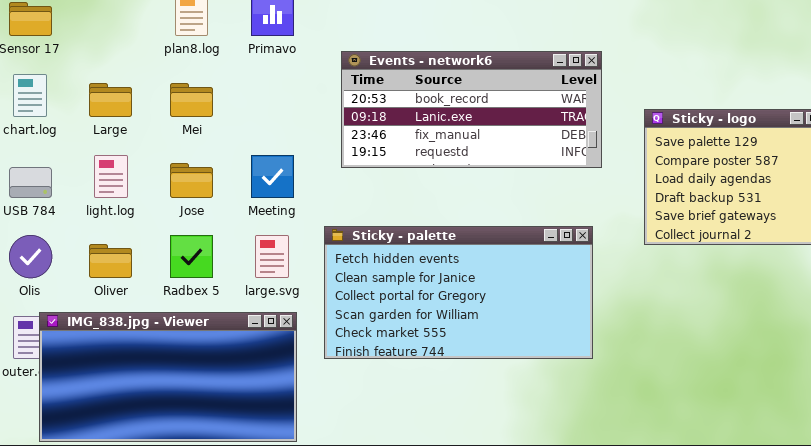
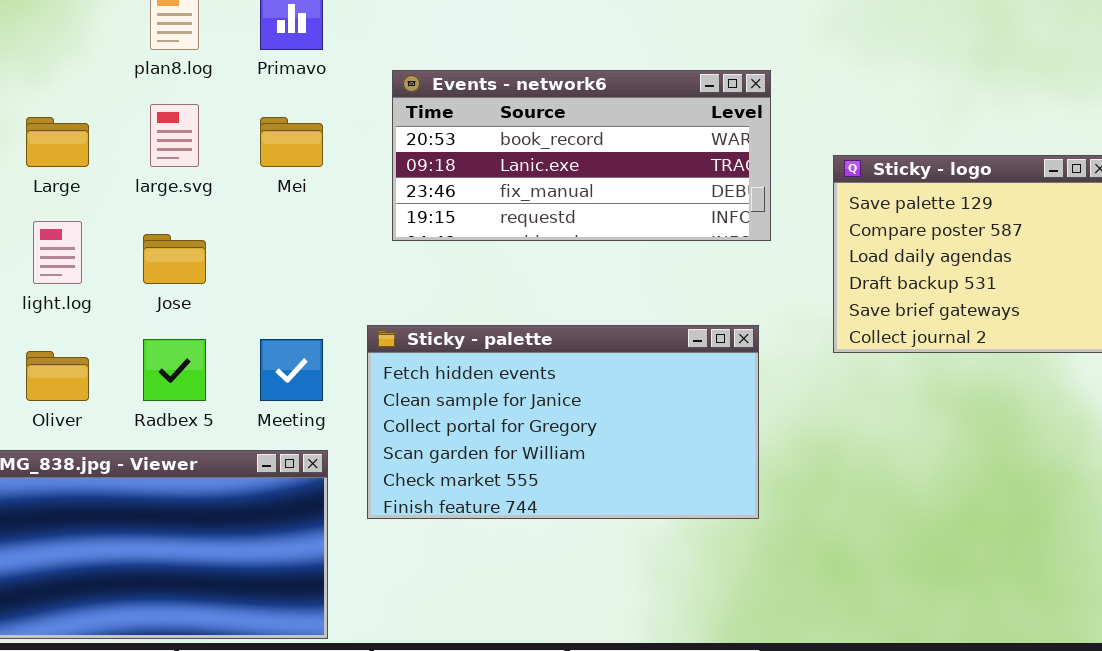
Mei: [170,83,213,117] -> [260,117,323,167], moved
Meeting: [251,155,294,198] -> [260,339,323,401], moved
large.svg: [255,235,289,278] -> [150,104,199,167], moved

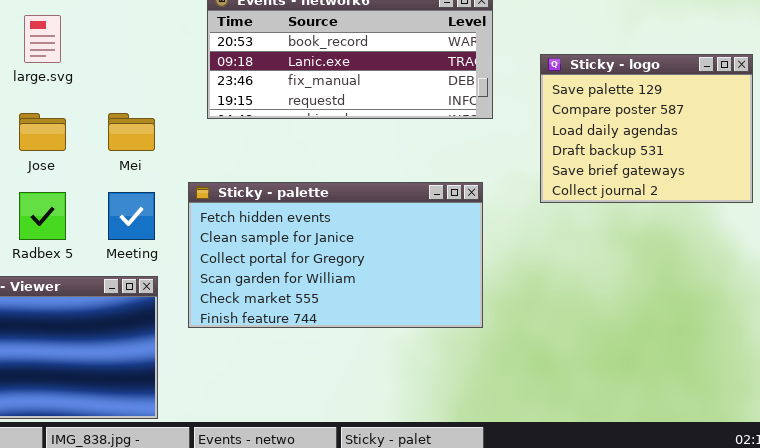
Mei: [260,117,323,167] -> [108,113,155,151], moved

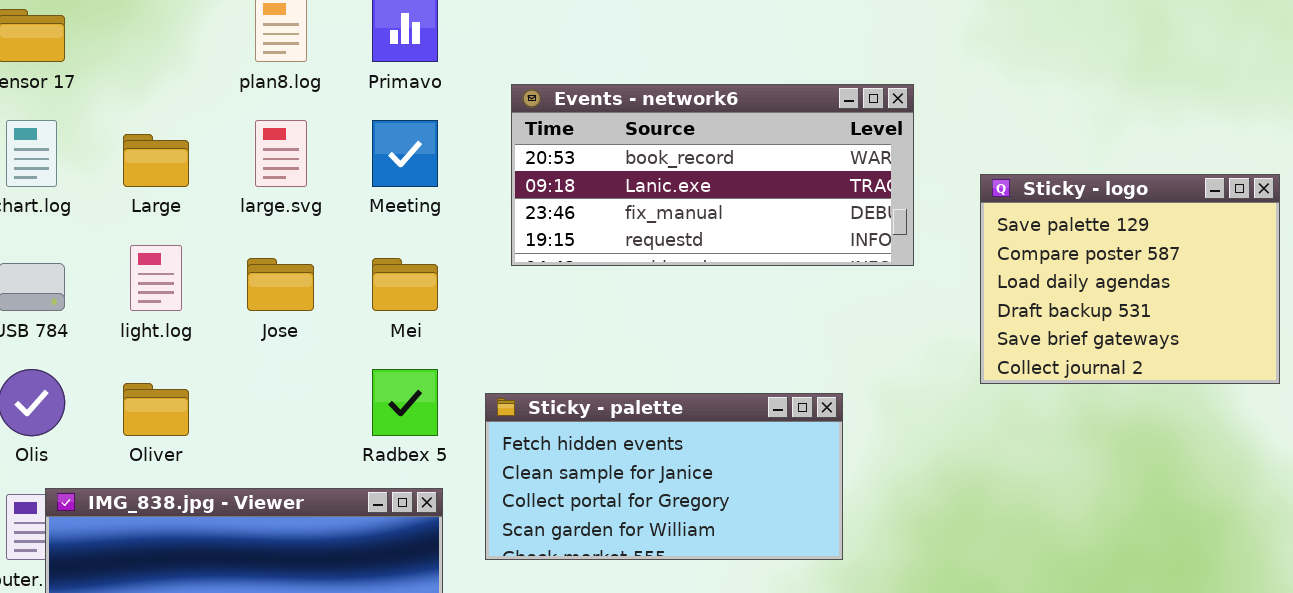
Sticky - palette: [188,182,483,328] -> [485,393,843,560], resized
Radbex 5: [19,192,66,240] -> [372,369,438,436], moved
Meeting: [108,192,155,240] -> [372,120,438,187], moved

